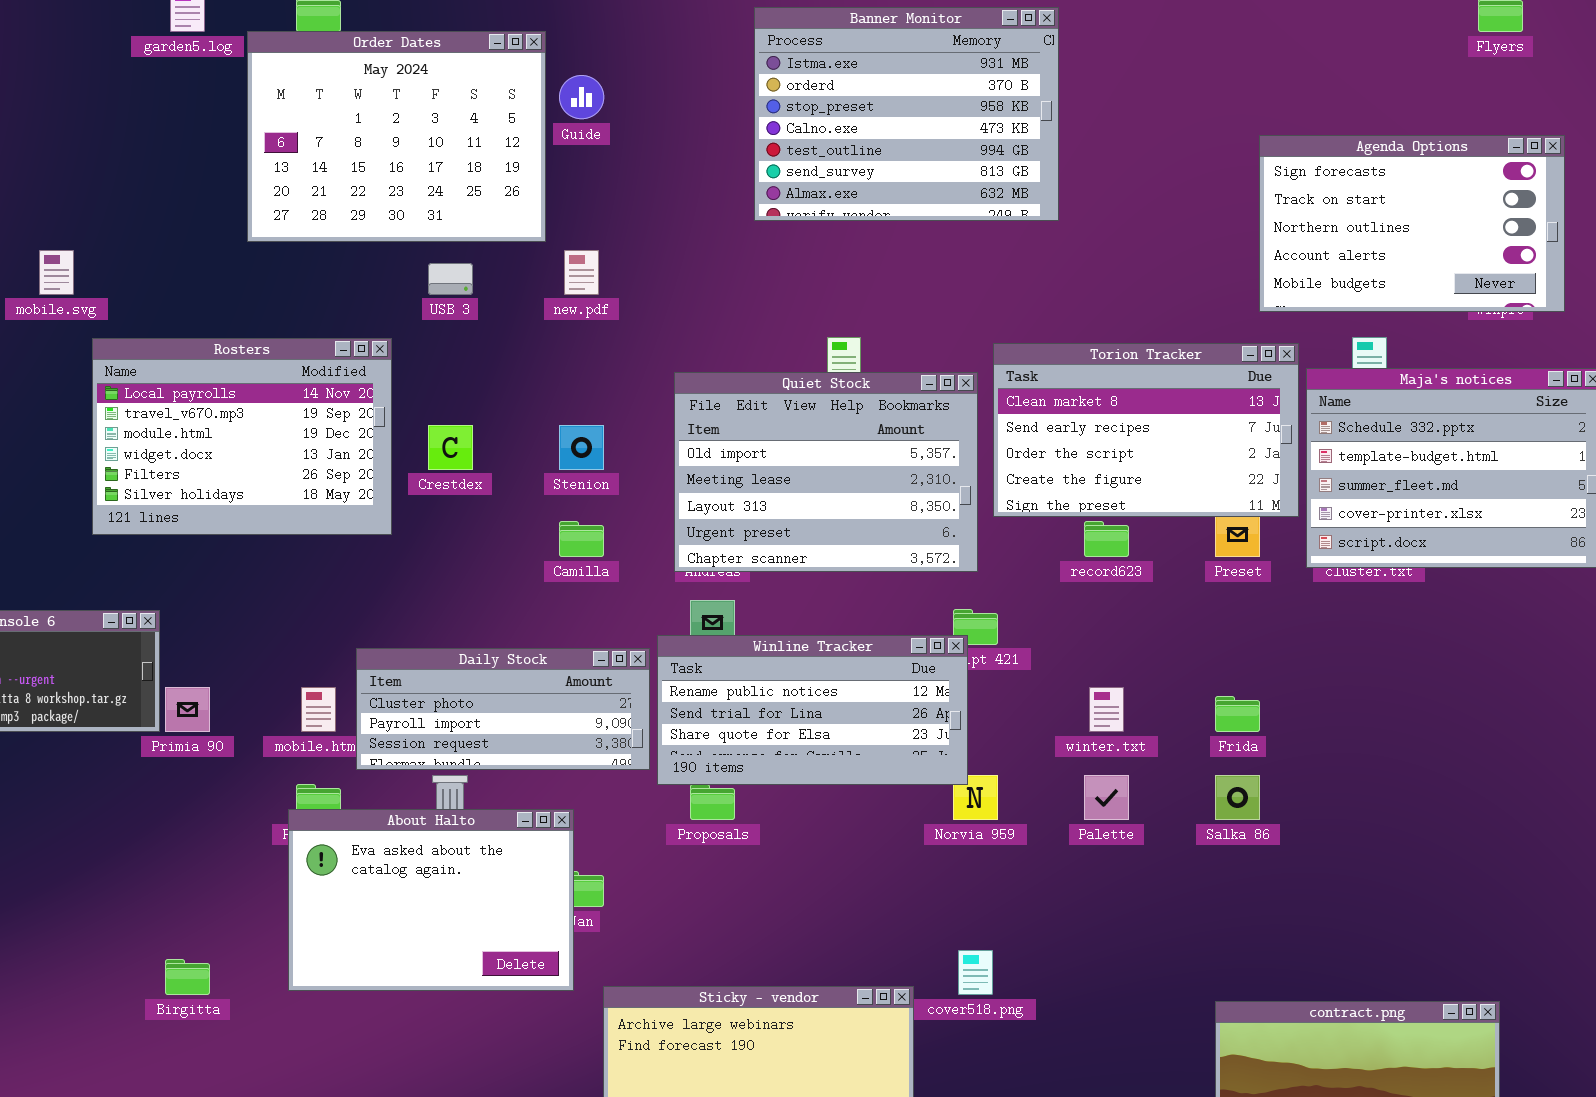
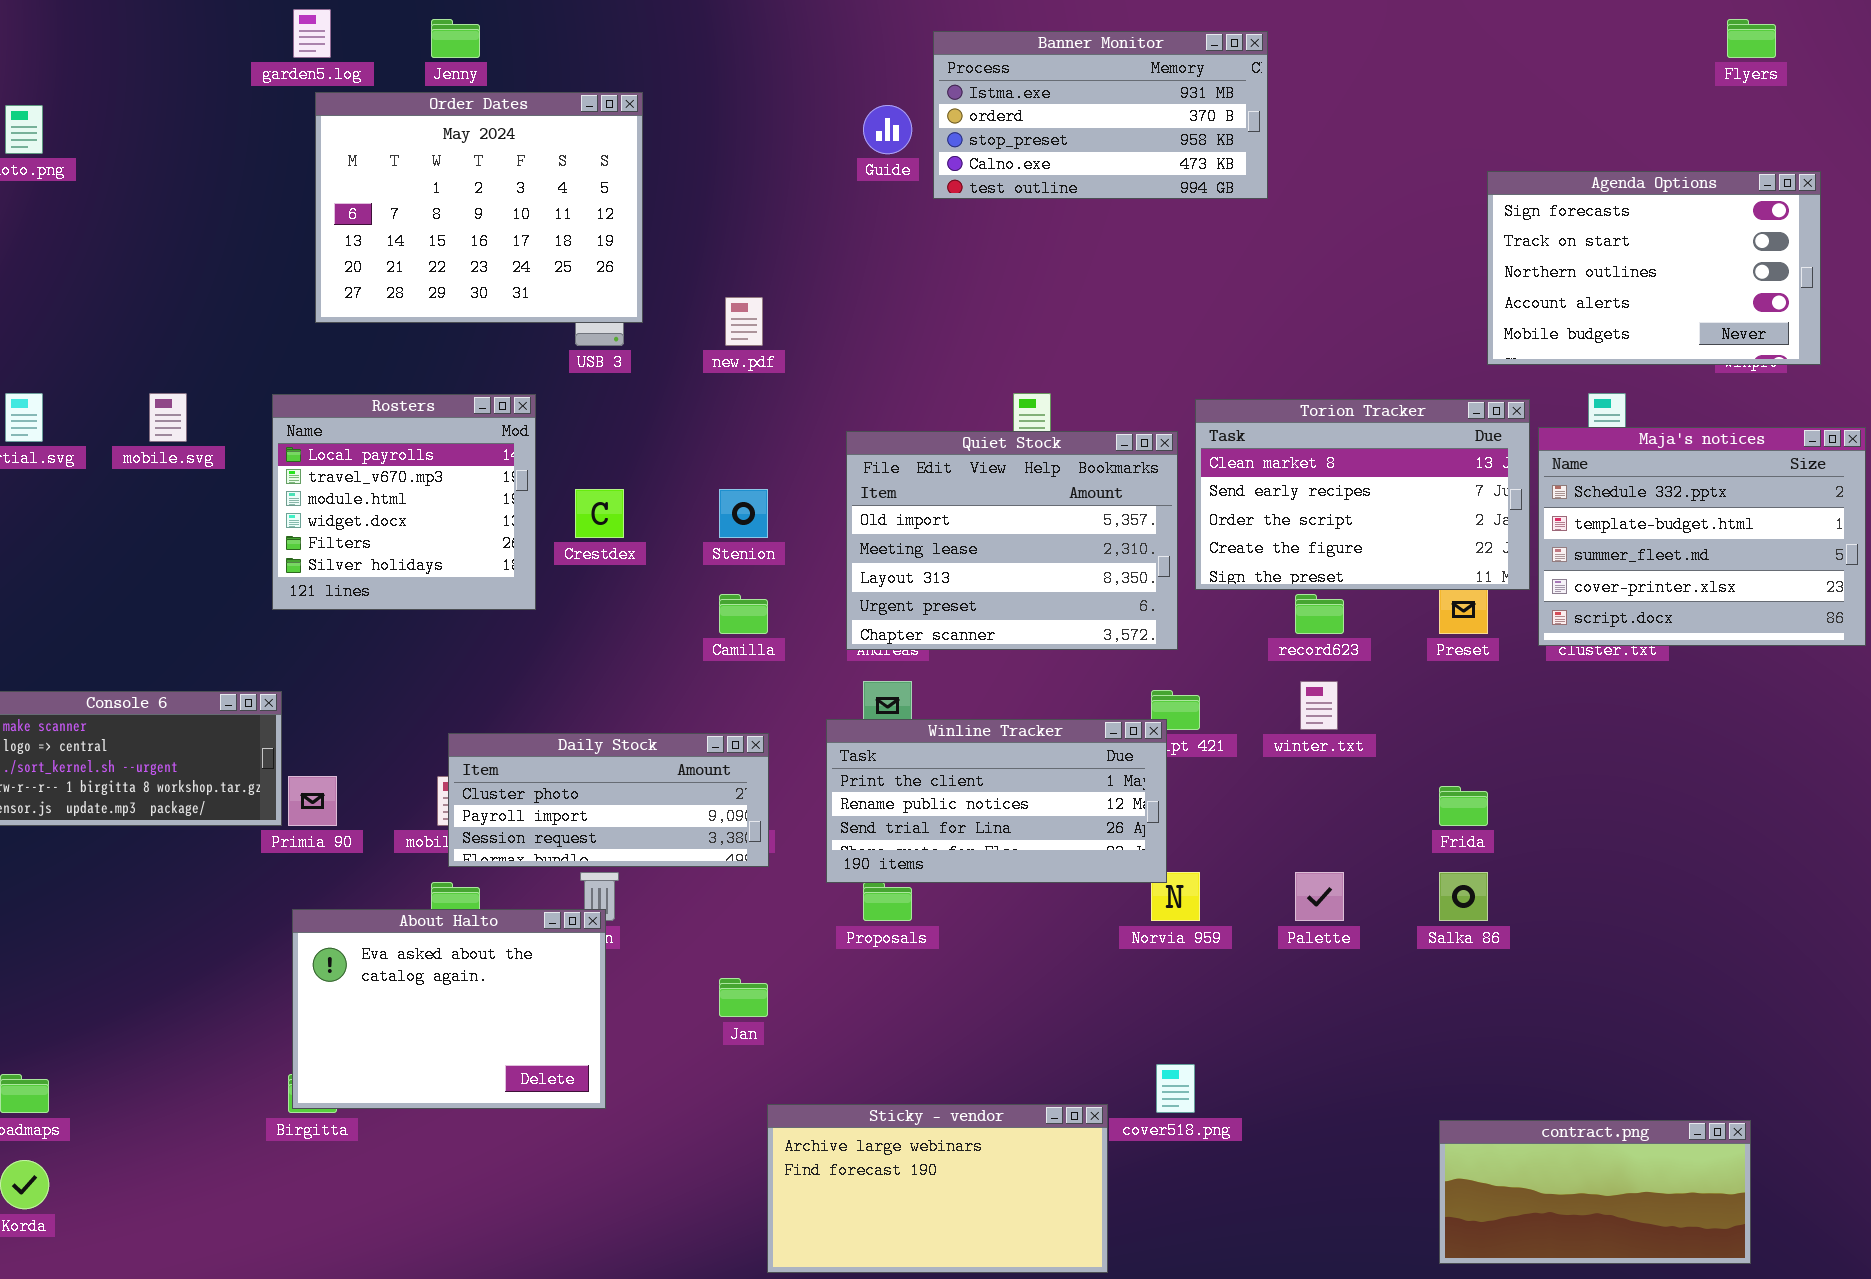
Banner Monitor: [754,7,1059,221] -> [933,31,1268,199], resized
Order Dates: [247,31,546,242] -> [315,92,643,323], moved
Guide: [559,75,604,119] -> [863,105,912,154], moved
mobile.svg: [39,250,74,295] -> [149,393,187,442], moved
Rosters: [92,338,392,535] -> [272,394,536,610], resized
Winline Tracker: [657,635,968,785] -> [826,719,1167,883], scrolled up 1 row
Daily Stock: [356,648,650,770] -> [448,733,769,867], moved
winter.txt: [1089,687,1124,732] -> [1300,681,1338,730], moved
About Halto: [288,809,574,991] -> [292,909,606,1109], moved

